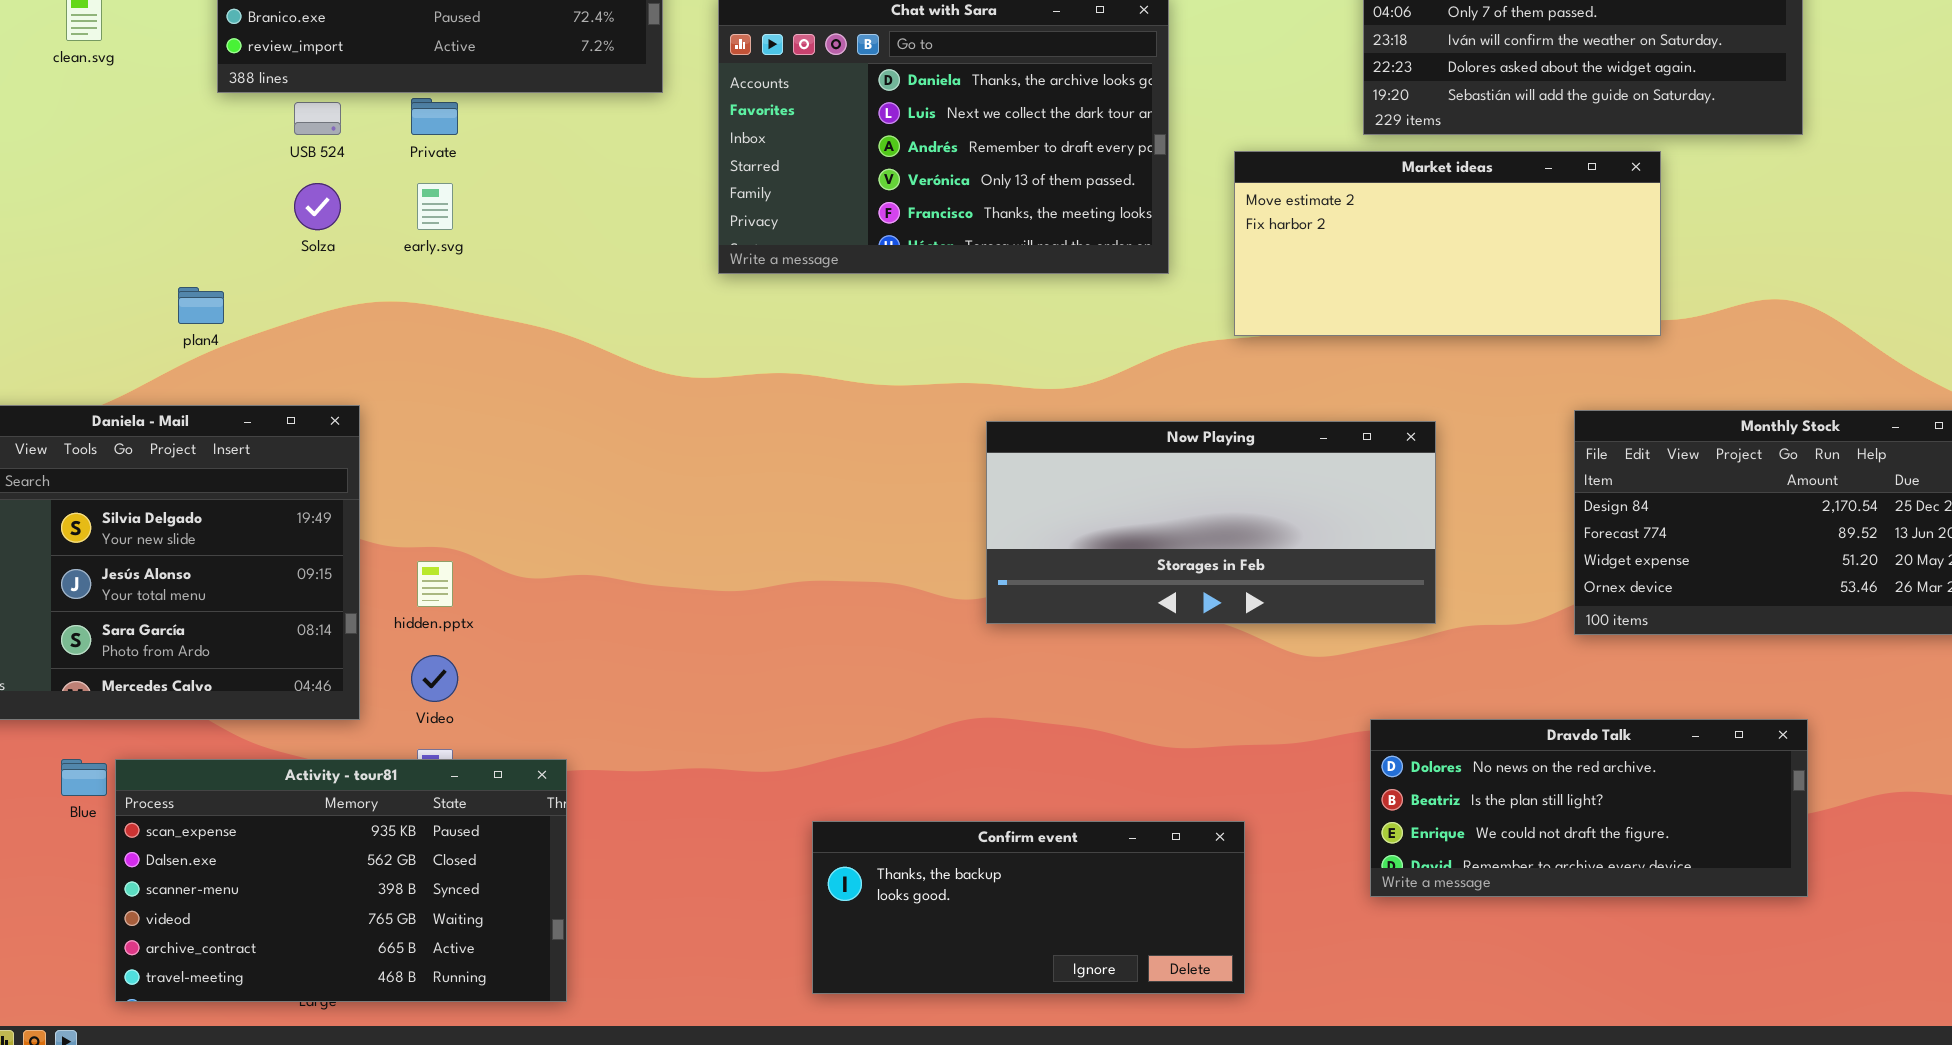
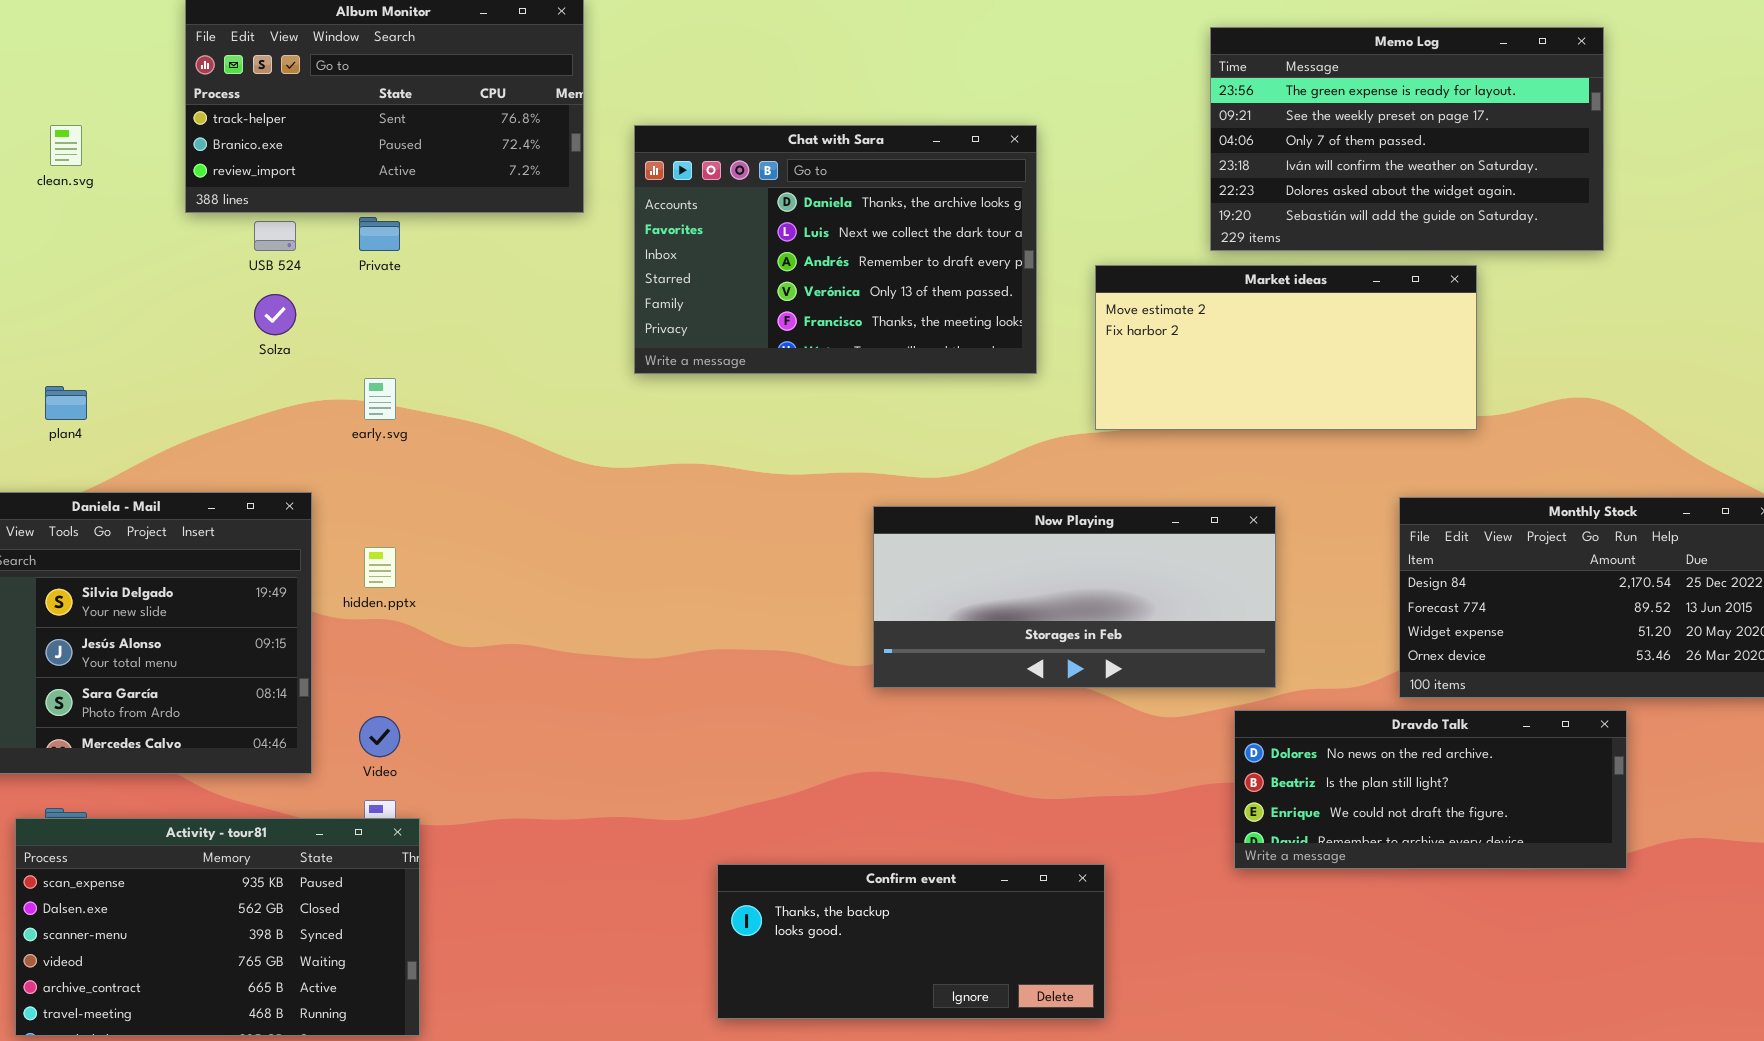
early.svg: [417,183,453,230] -> [364,378,396,420], moved
plan4: [178,287,224,324] -> [45,386,87,420], moved
hidden.pptx: [417,561,453,607] -> [364,547,396,588], moved
Dravdo Talk: [1370,719,1808,897] -> [1234,710,1627,869], moved
Activity - tour81: [115,759,567,1002] -> [15,818,420,1036], moved

